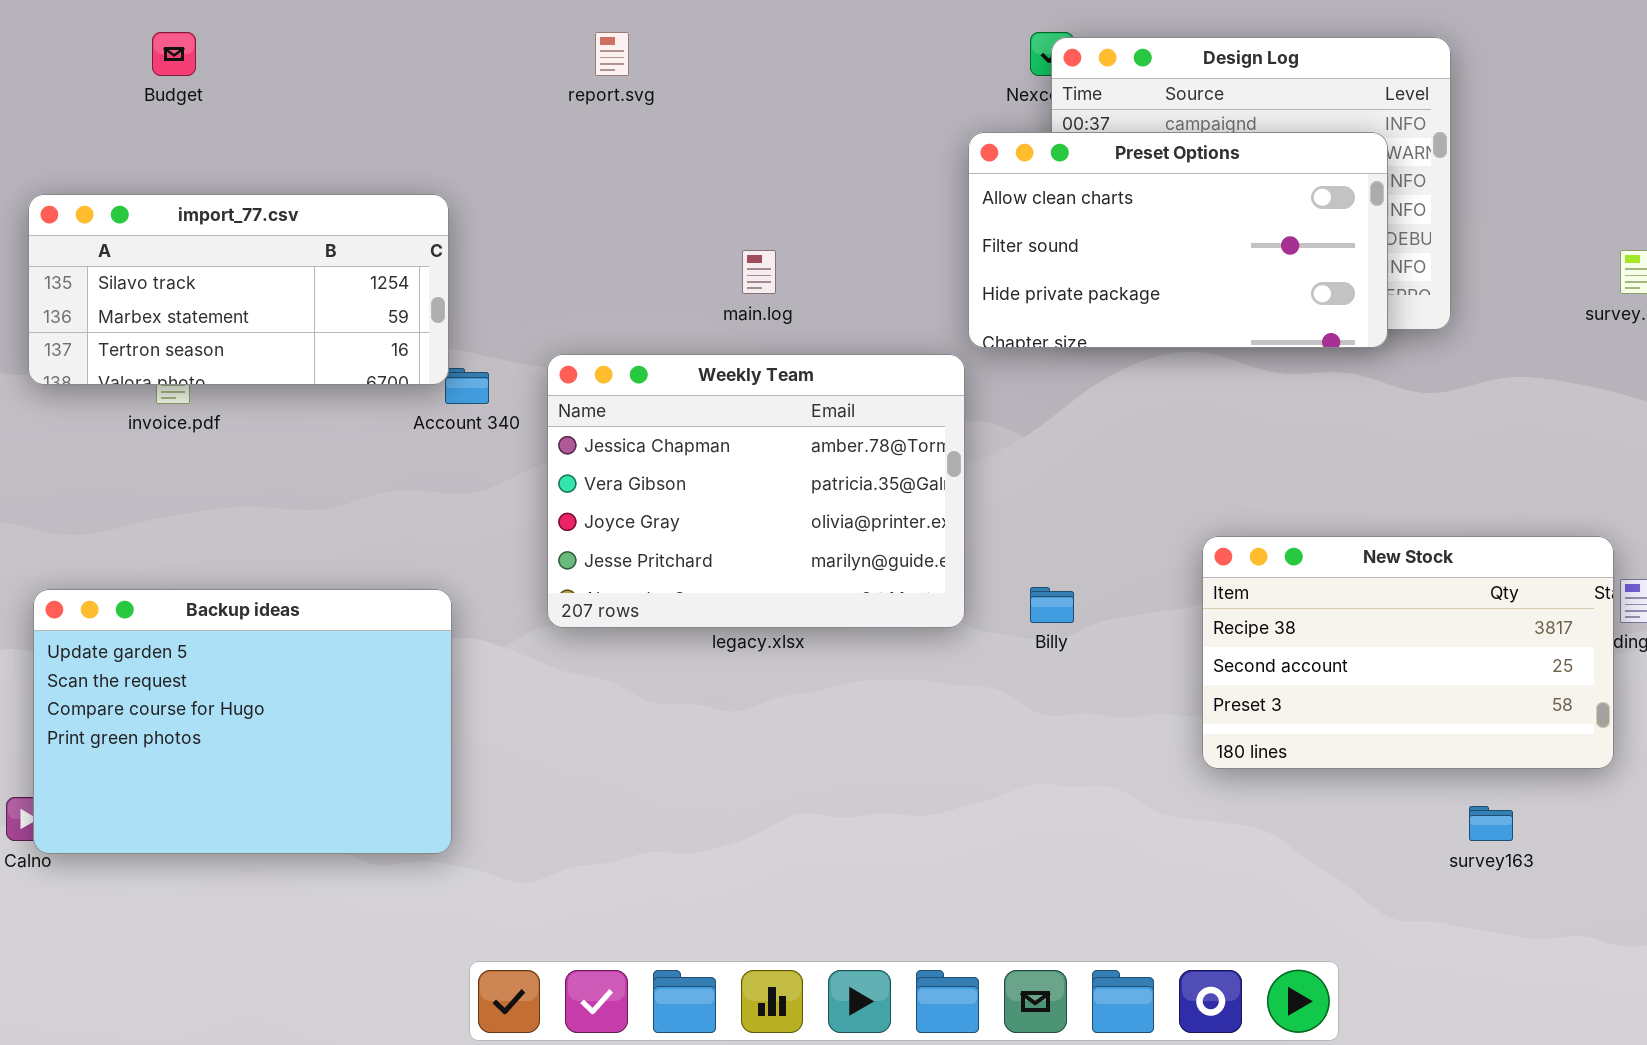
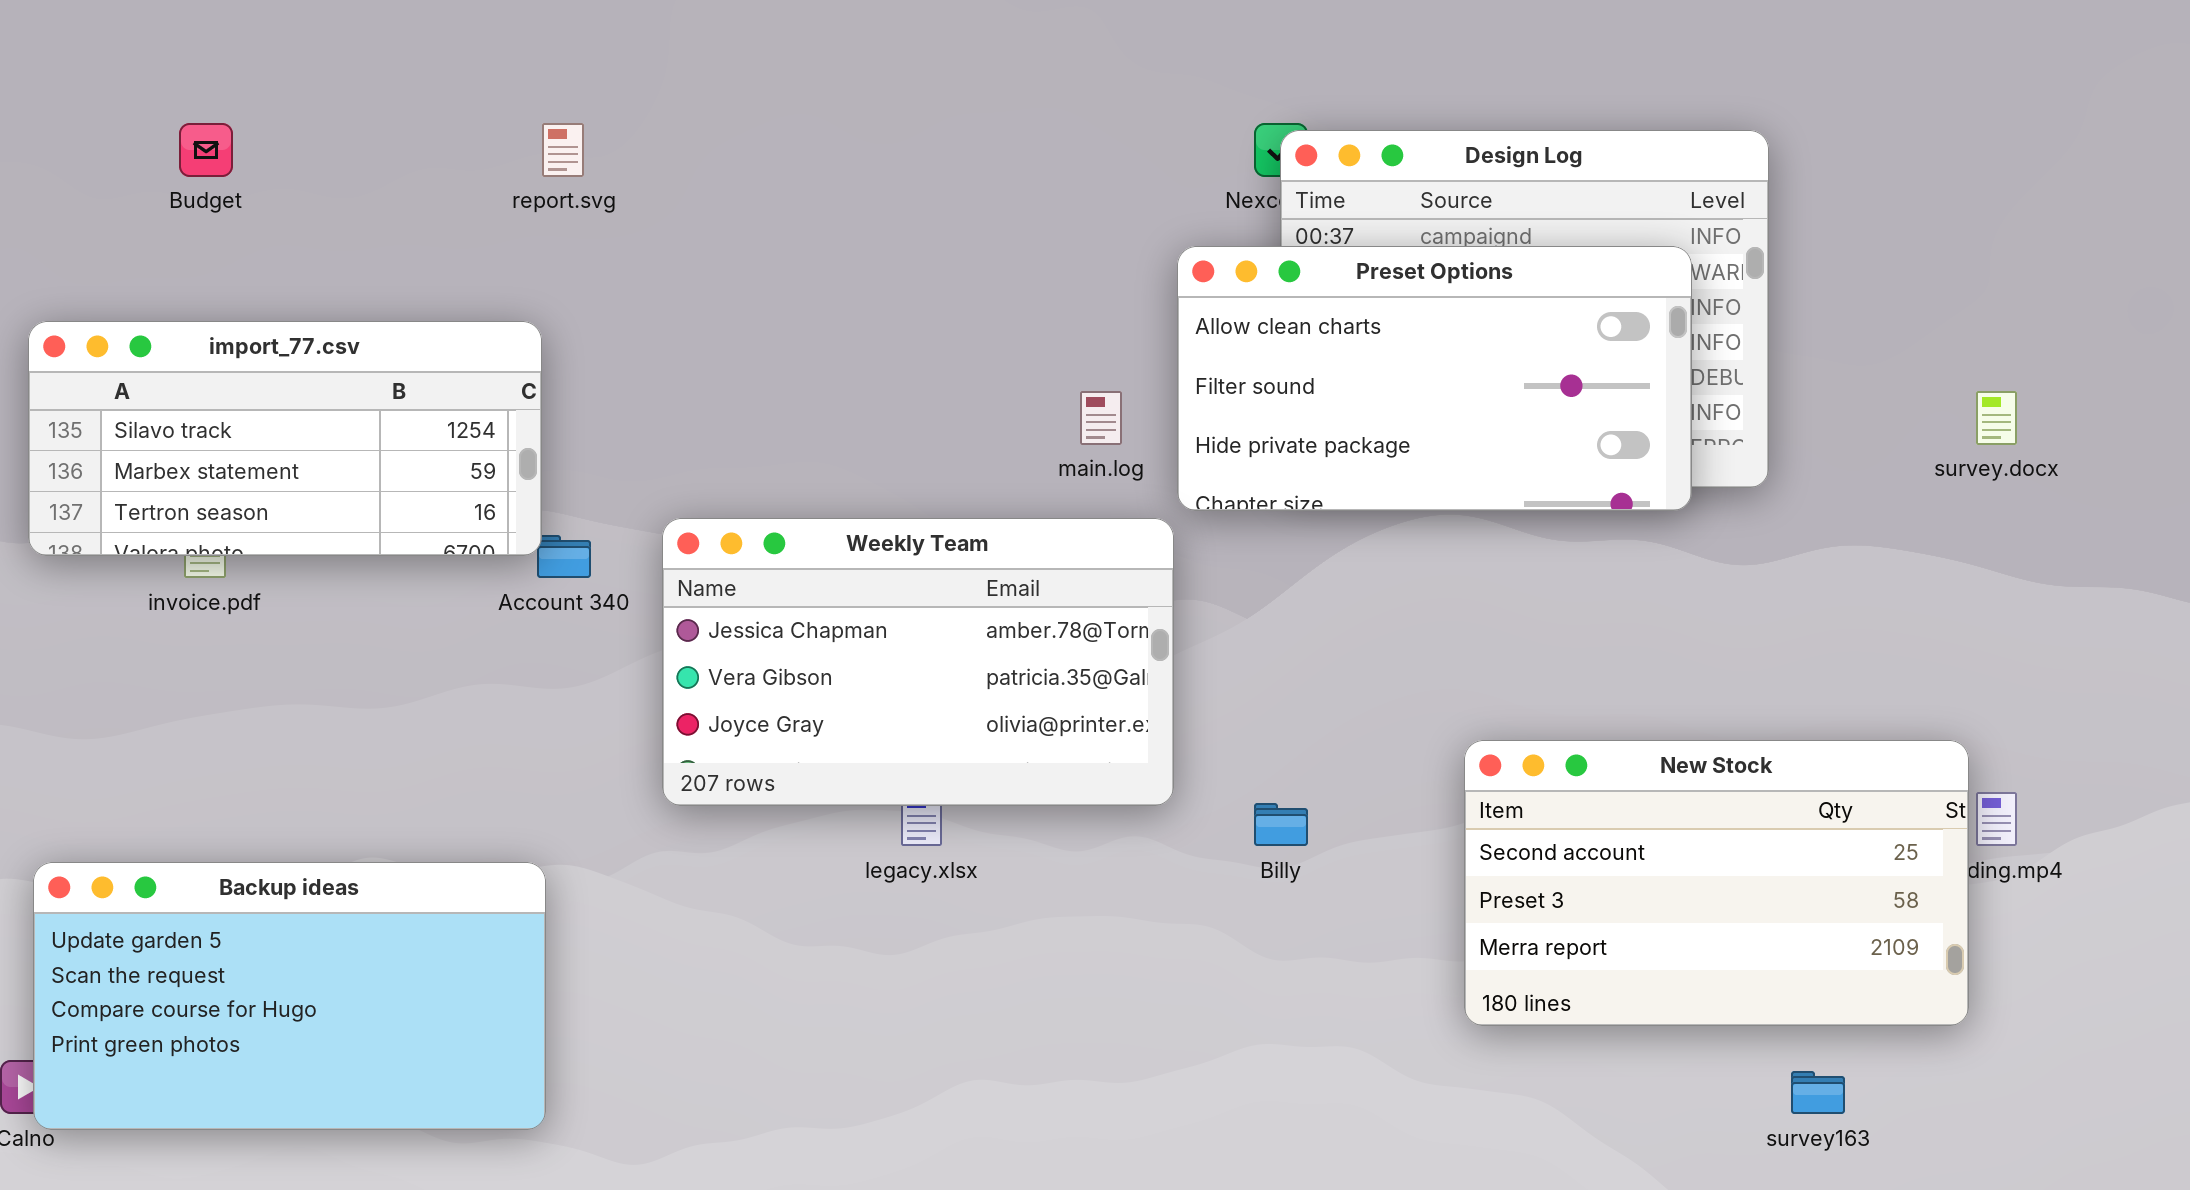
report.svg: [595,32,629,76] -> [542,123,584,177], moved
main.log: [742,250,776,294] -> [1080,391,1122,445], moved
Weekly Team: [547,354,965,628] -> [662,518,1174,806], resized
New Stock: [1202,536,1614,769] -> [1464,740,1969,1026], scrolled down 1 row
Backup ideas: [33,589,452,854] -> [33,862,546,1130], resized

